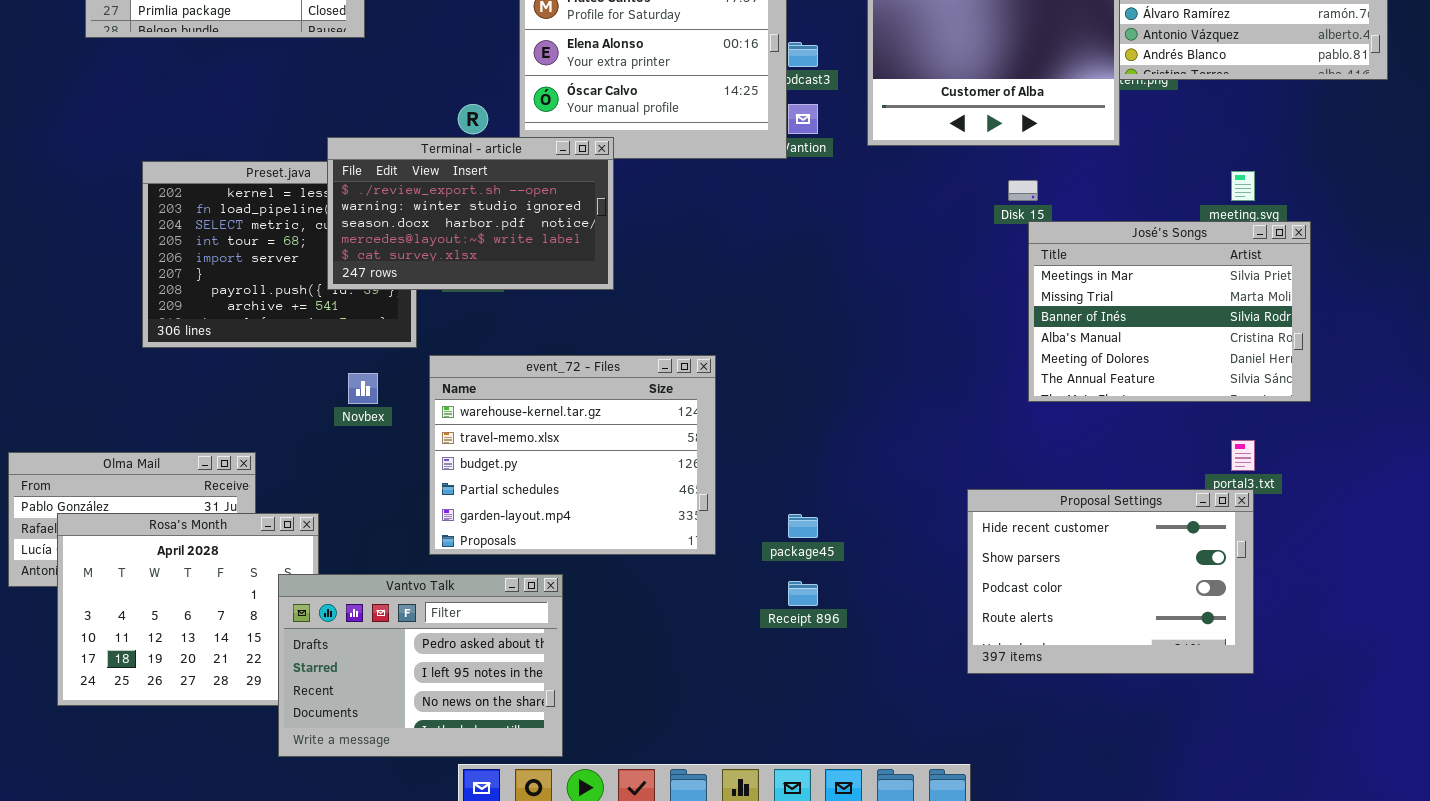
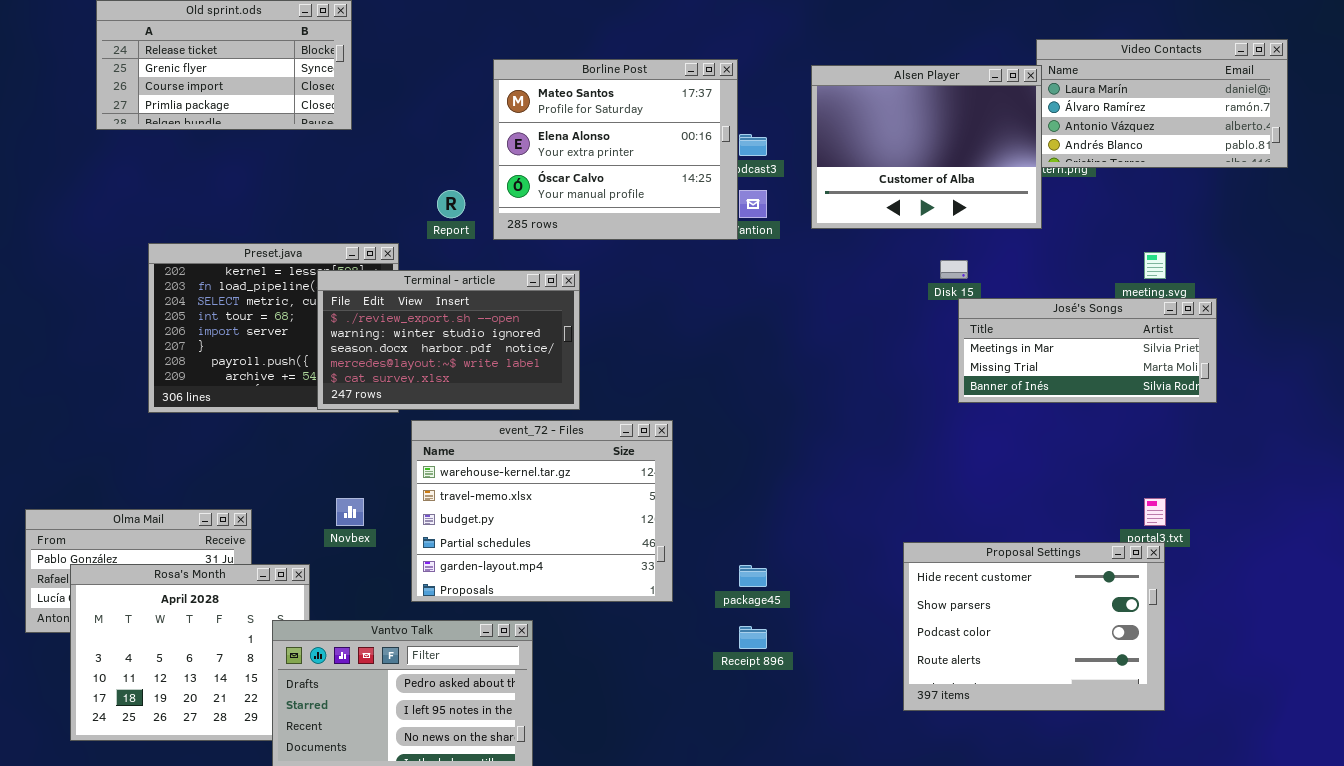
Terminal - article: [327,137,614,290] -> [317,270,580,410], moved
José's Songs: [1028,221,1311,402] -> [958,298,1217,403], resized
Novbex: [348,373,378,404] -> [336,498,364,526], moved

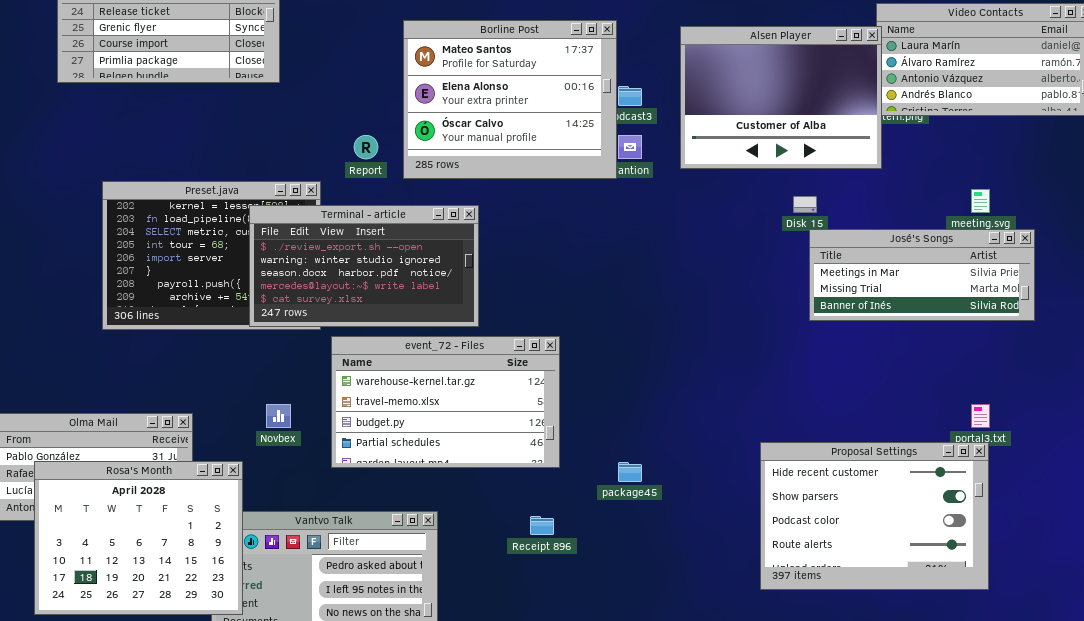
event_72 - Files: [411,420,673,602] -> [331,336,560,468], resized
Rosa's Month: [70,564,310,741] -> [34,461,243,615], raised
Receipt 896: [739,626,767,649] -> [530,516,554,535], moved

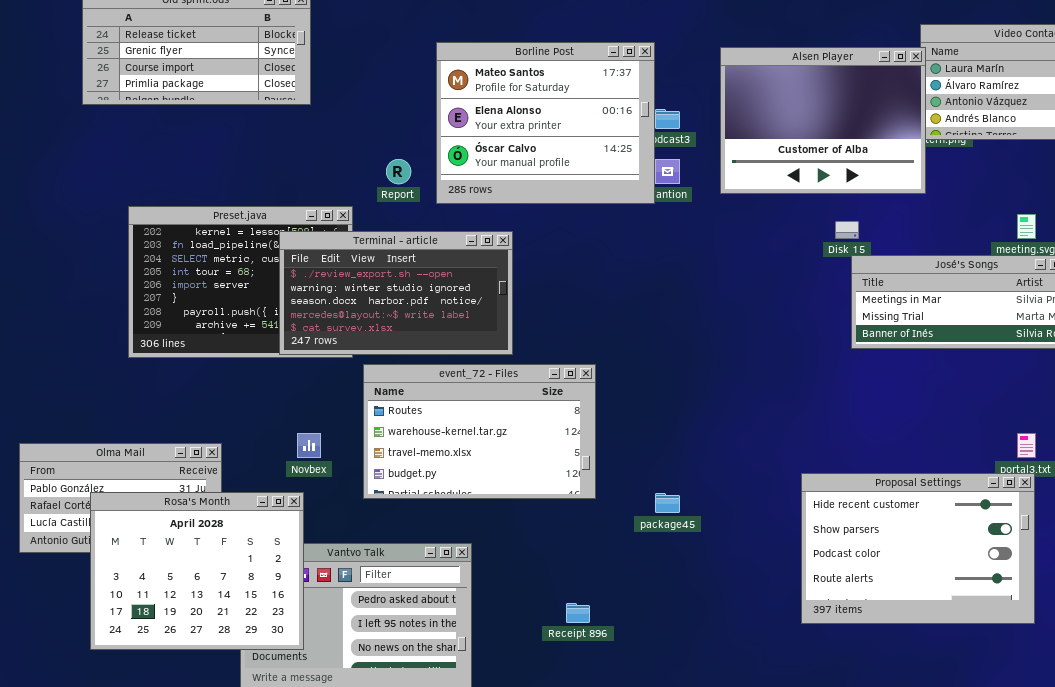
event_72 - Files: [331,336,560,468] -> [363,364,596,499], scrolled up 1 row
Rosa's Month: [34,461,243,615] -> [90,492,304,650], moved
Receipt 896: [530,516,554,535] -> [566,603,590,623], moved

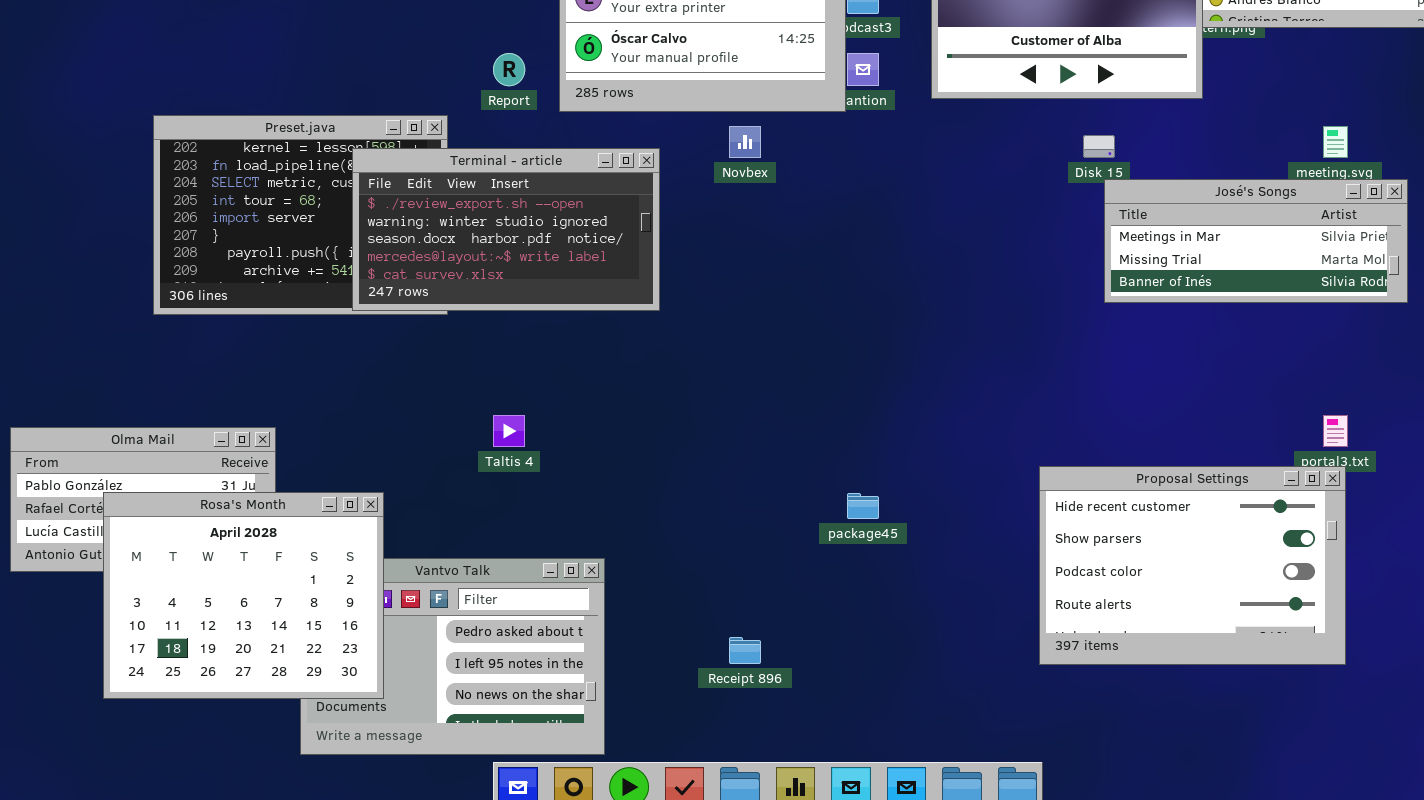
event_72 - Files: [363,364,596,499] -> none, closed
Novbex: [297,433,321,458] -> [729,126,761,158], moved

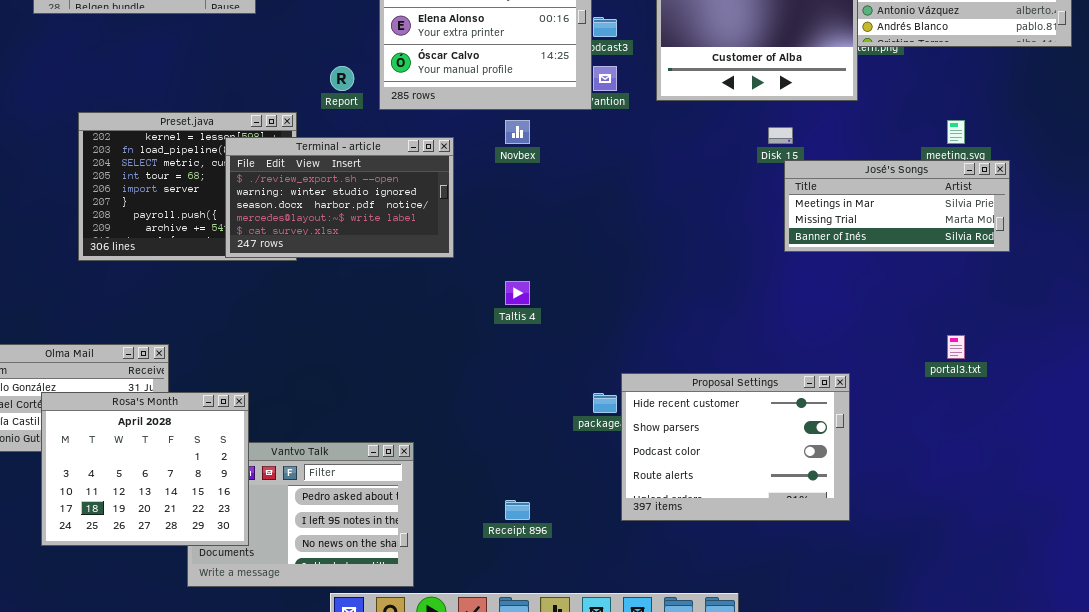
Taltis 4: [493,415,525,447] -> [505,281,530,305], moved
Proposal Settings: [1039,466,1346,665] -> [621,373,850,521], moved

